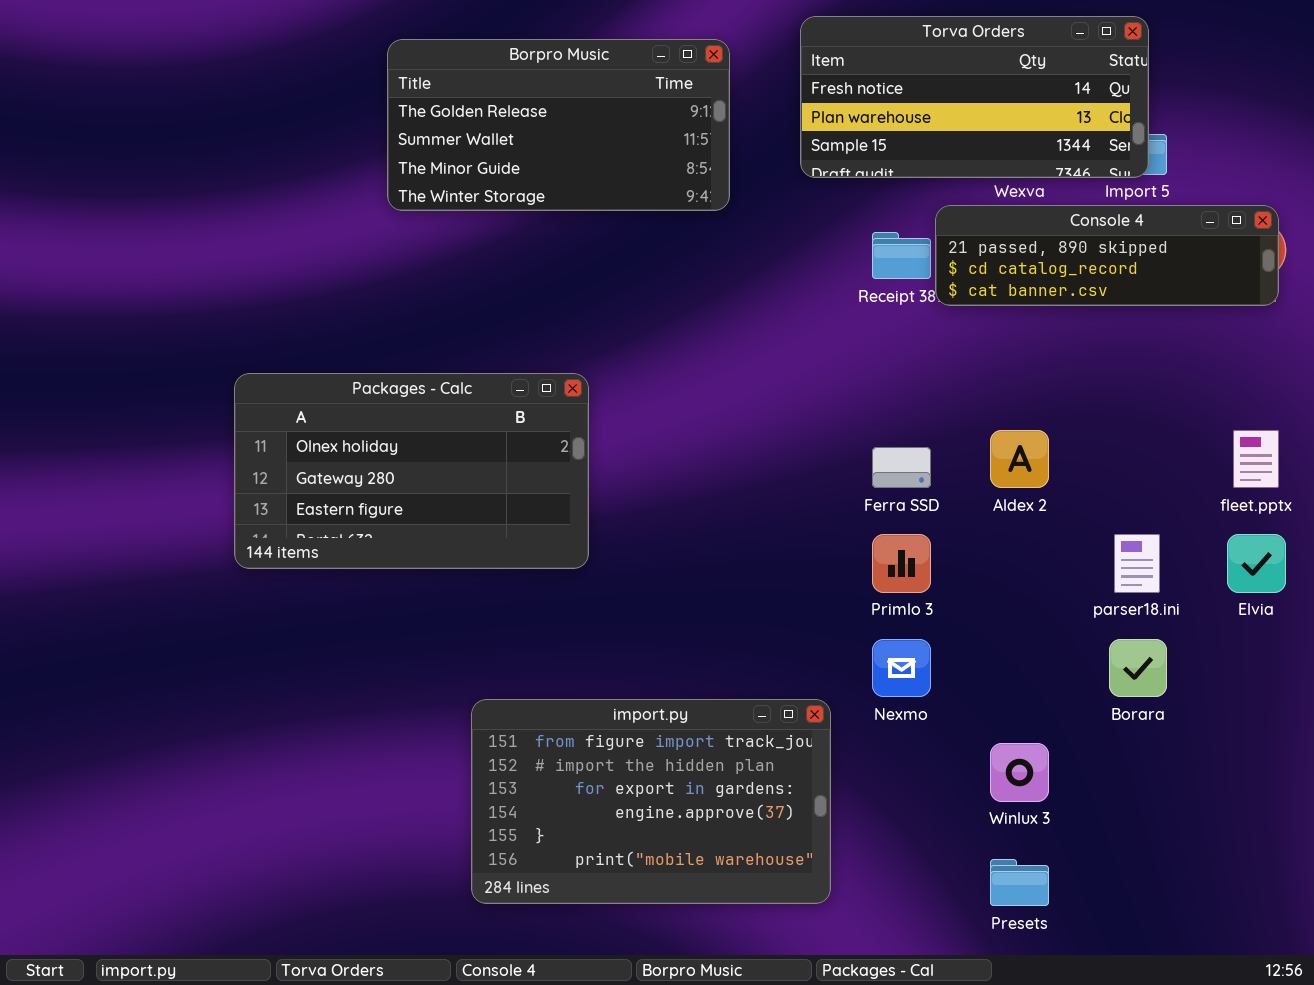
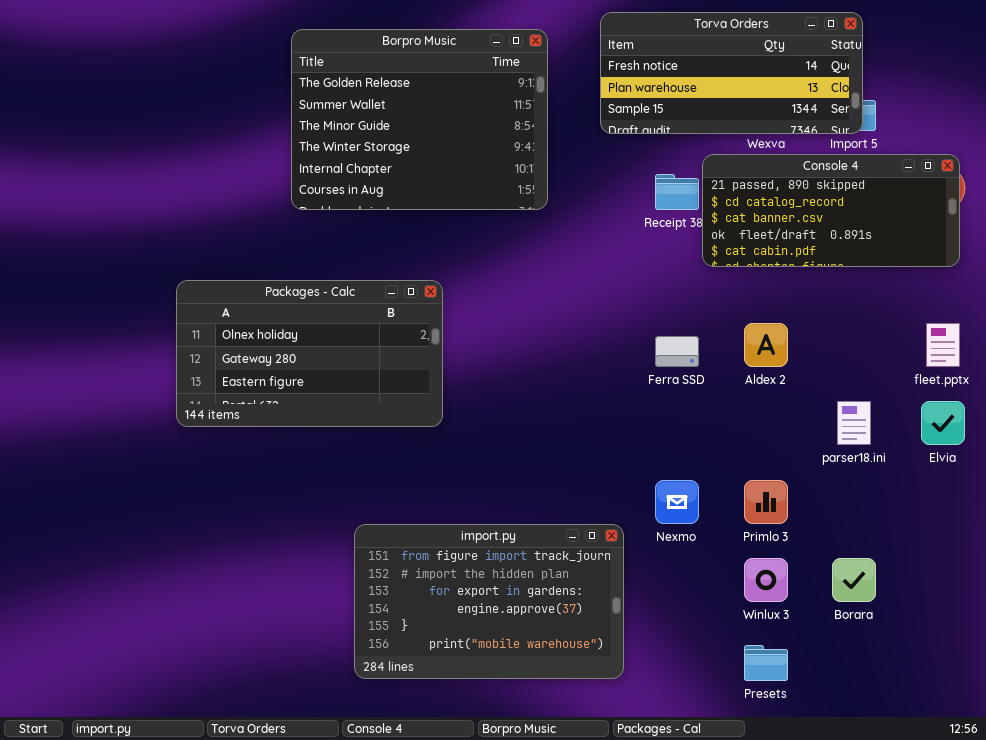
Borpro Music: [387,39,730,211] -> [291,29,548,210], resized
Console 4: [935,205,1279,306] -> [702,154,960,267], resized
Primlo 3: [872,534,931,593] -> [744,480,788,524], moved
Borara: [1109,639,1167,697] -> [832,558,876,602], moved

